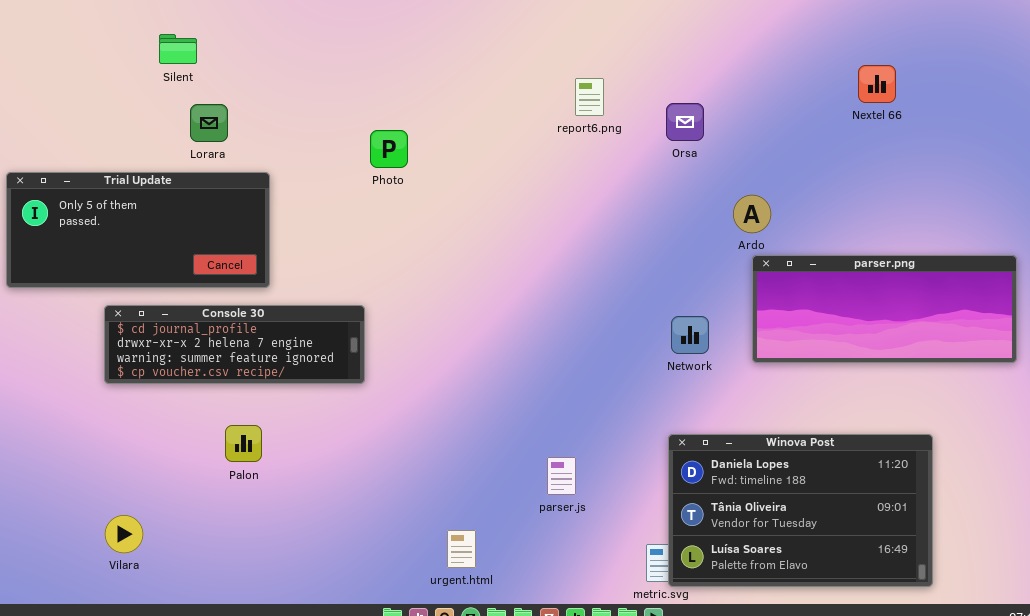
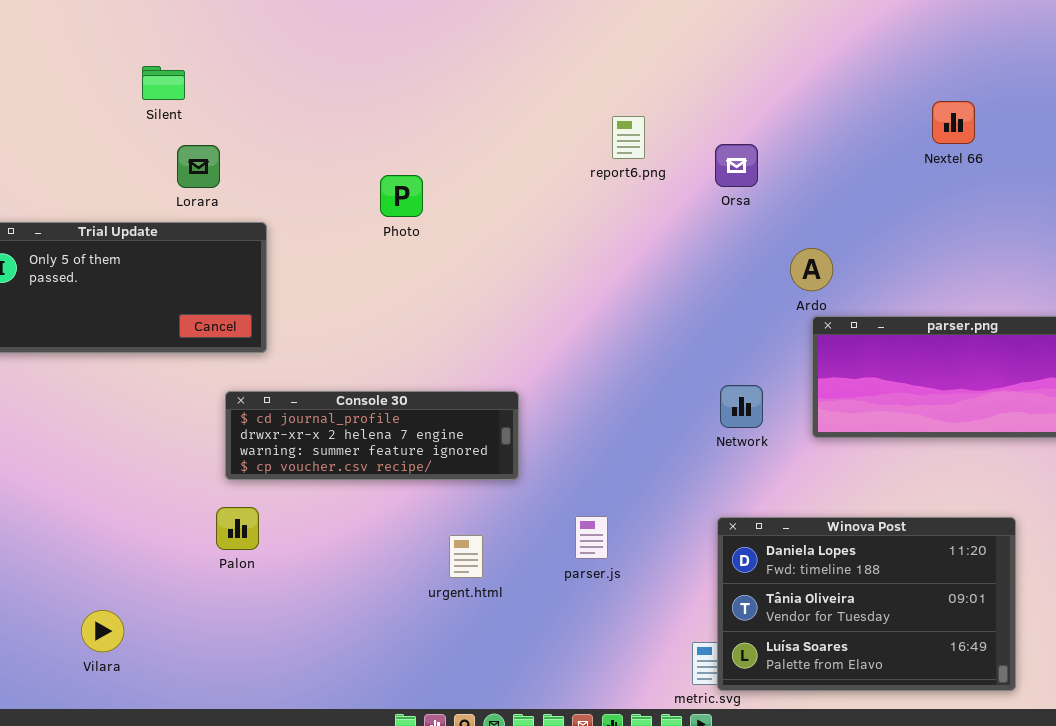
Console 30: [104,305,365,384] -> [225,391,519,480], moved
parser.js: [547,457,576,495] -> [575,516,608,559], moved
urgent.html: [447,530,476,568] -> [449,535,483,578], moved

